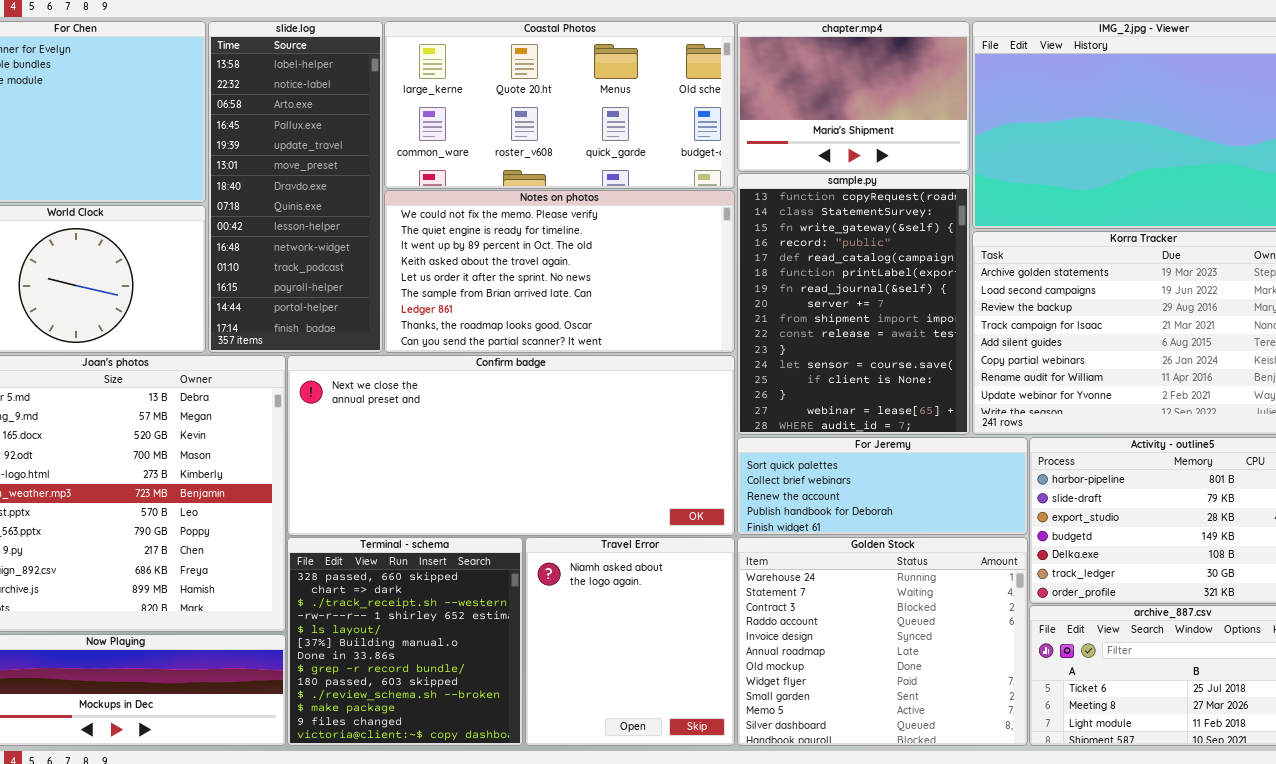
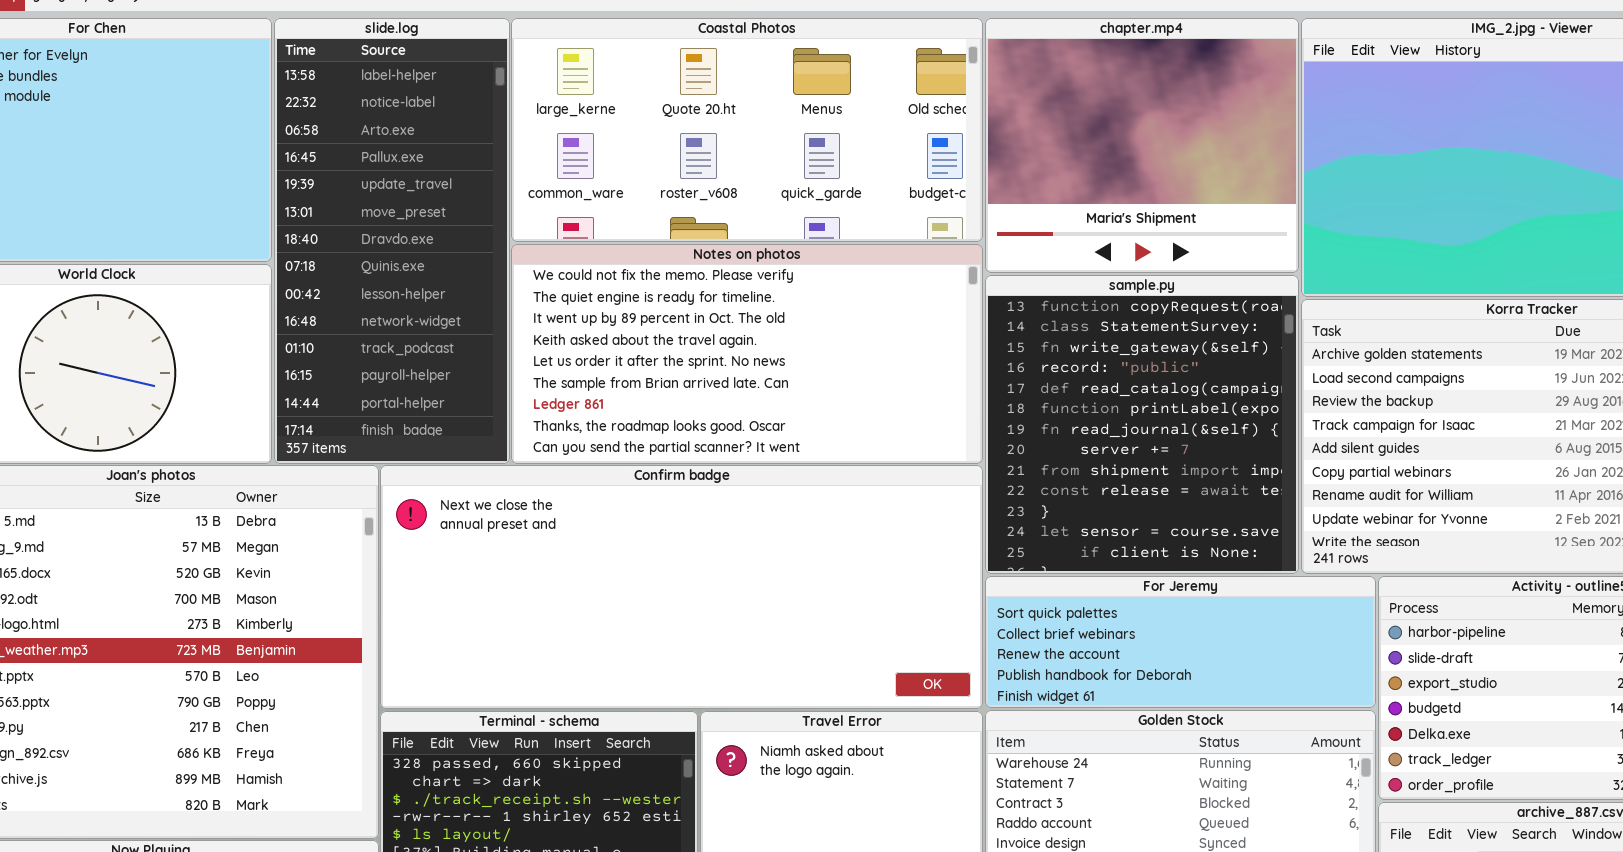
chapter.mp4: [737,21,970,172] -> [985,18,1299,273], resized
sample.py: [737,173,970,435] -> [985,275,1299,574], resized

